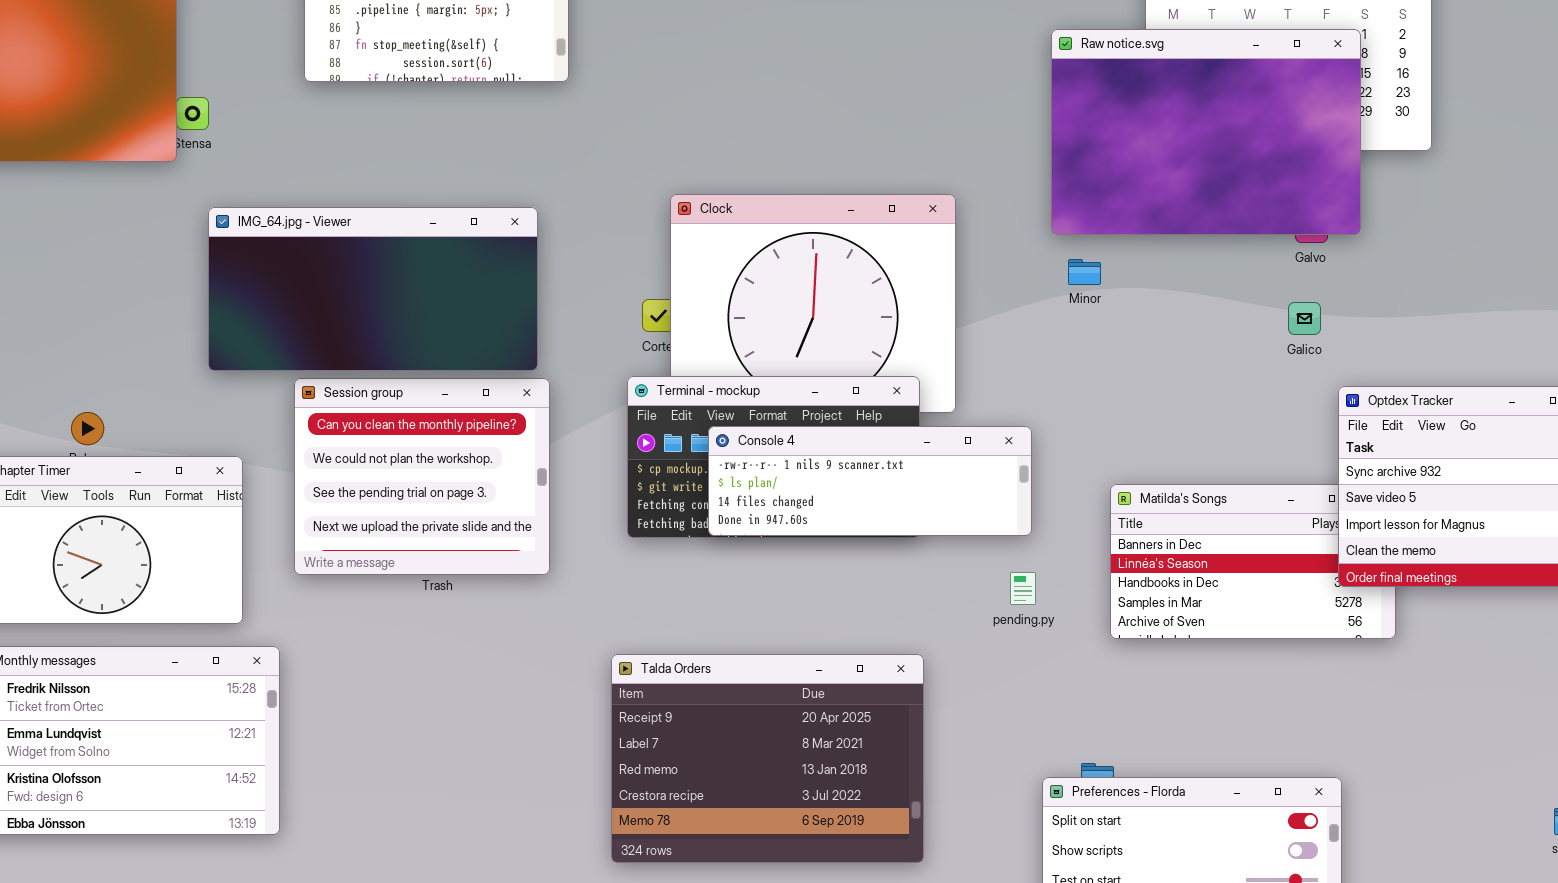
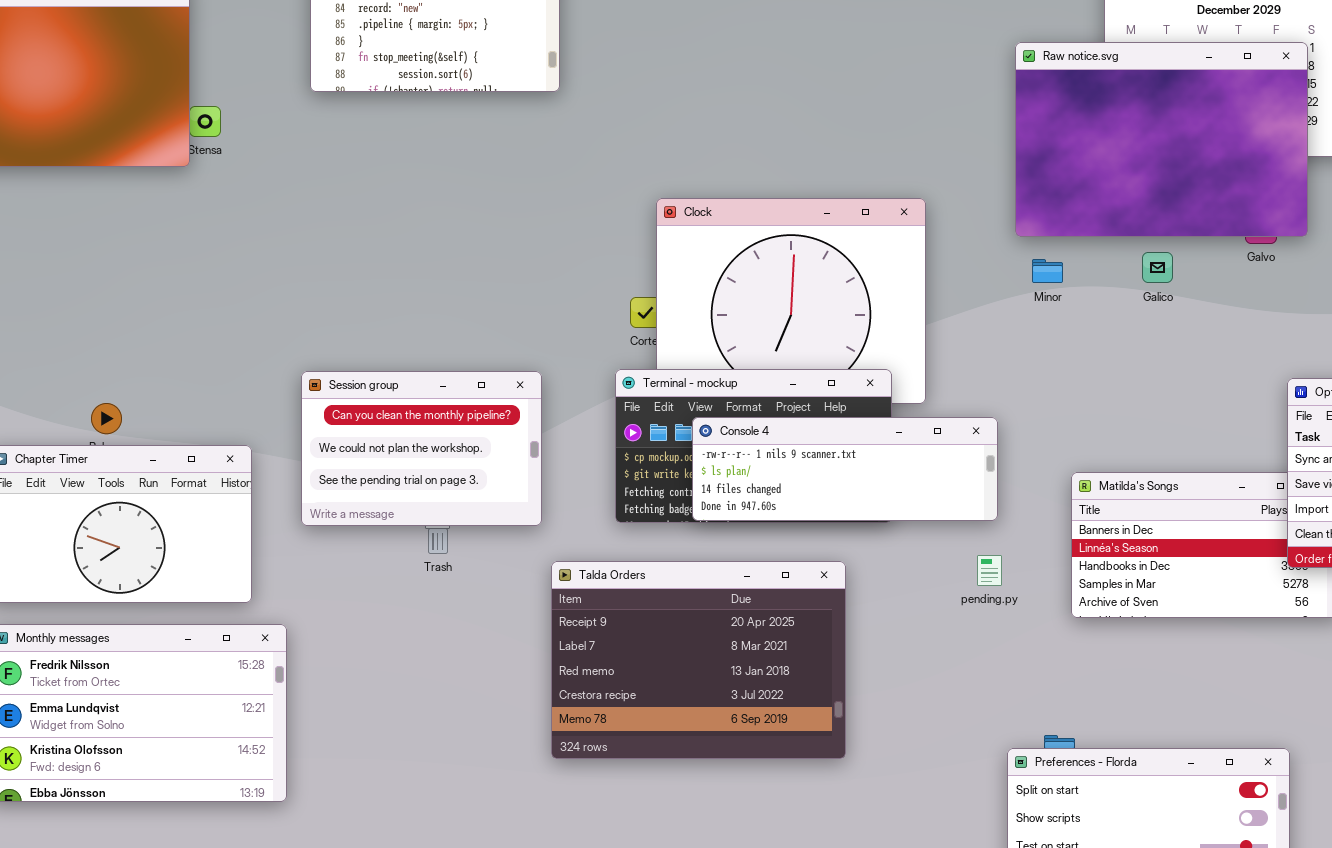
IMG_64.jpg - Viewer: [208,207,538,371] -> none, closed
Galico: [1288,302,1321,335] -> [1142,252,1173,283], moved
Session group: [294,378,550,575] -> [301,371,542,526], resized
Talda Orders: [611,654,924,863] -> [551,561,846,759], moved

